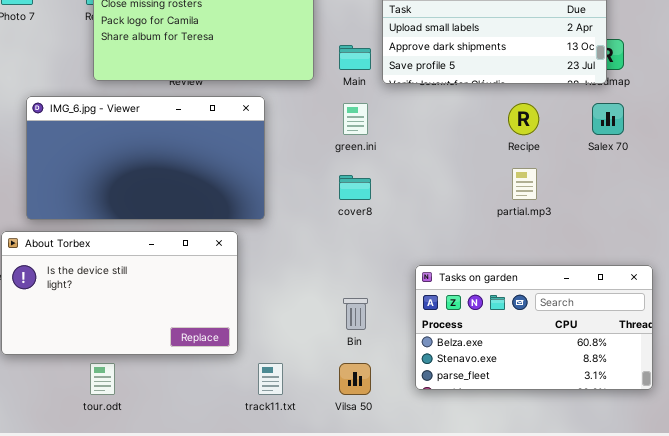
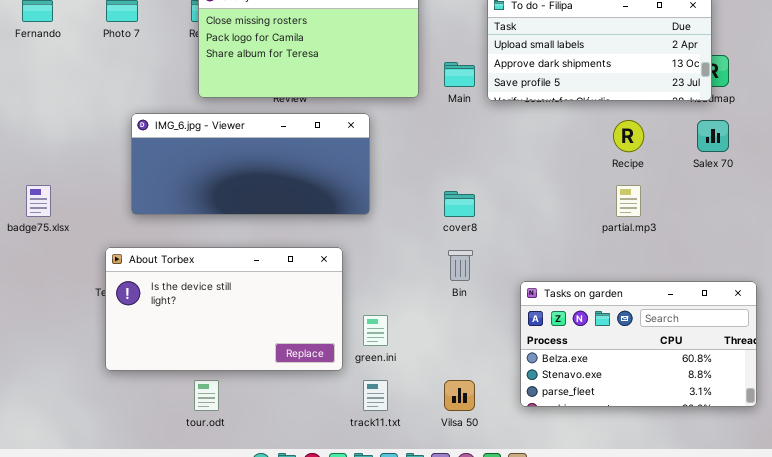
IMG_6.jpg - Viewer: [26,96,265,220] -> [131,113,370,215], resized
green.ini: [343,103,368,135] -> [363,315,388,346], moved
Bin: [343,298,368,330] -> [448,250,473,281], moved

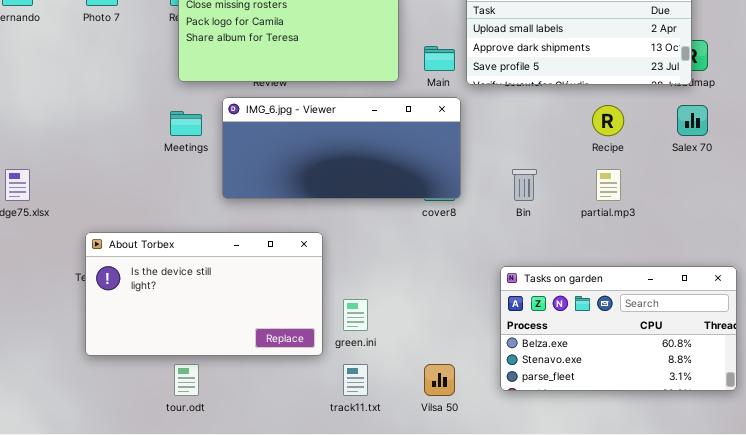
IMG_6.jpg - Viewer: [131,113,370,215] -> [222,97,461,199], moved
Bin: [448,250,473,281] -> [512,169,537,201], moved

